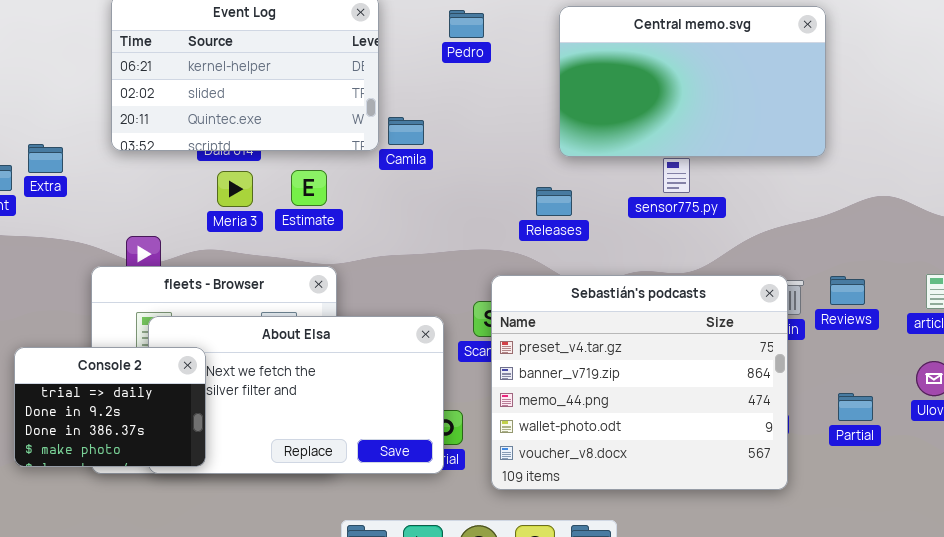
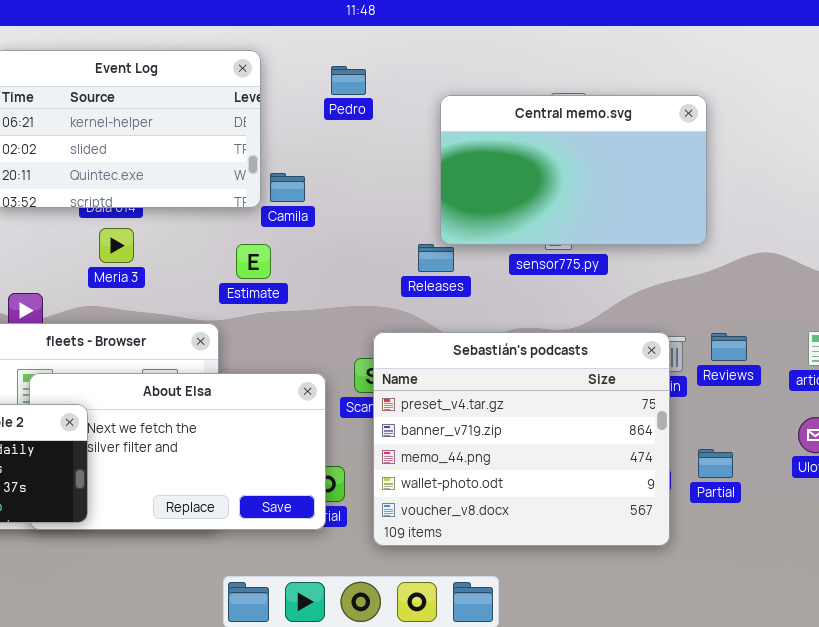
Central memo.svg: [559,6,826,157] -> [440,95,707,245], moved
Estimate: [291,170,327,206] -> [236,244,271,279], moved
Partial: [838,393,873,421] -> [698,449,733,478], moved

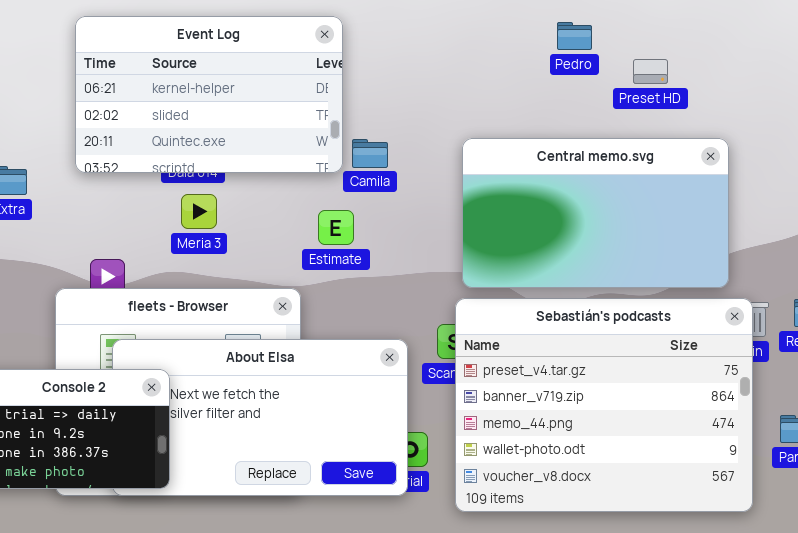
Pedro: [331,66,366,95] -> [557,22,592,50], moved
Central memo.svg: [440,95,707,245] -> [462,138,729,288], moved

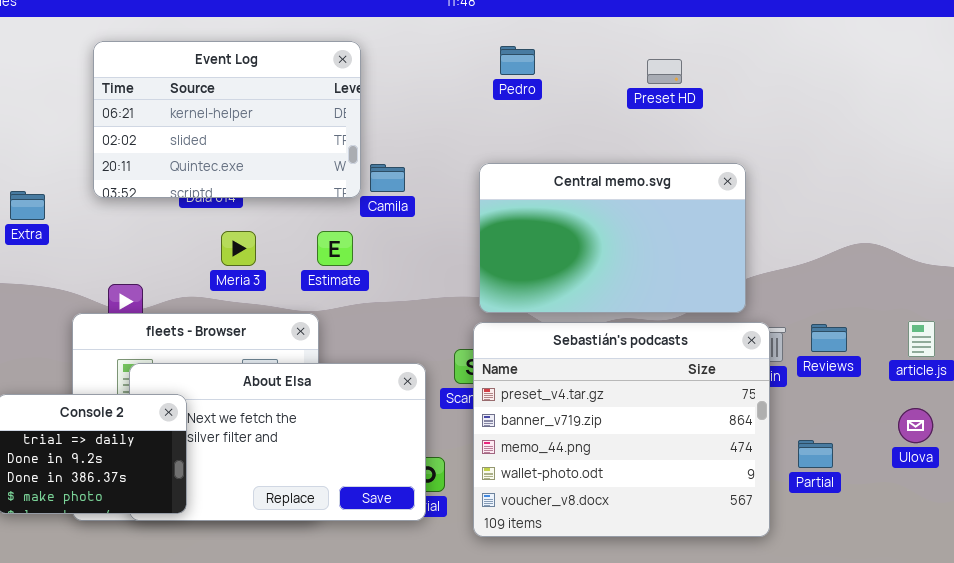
Pedro: [557,22,592,50] -> [500,46,535,75], moved
Preset HD: [633,59,668,84] -> [647,59,682,84], moved
Meria 3: [181,194,217,229] -> [221,231,256,266], moved
Estimate: [318,210,354,245] -> [317,231,353,266], moved

